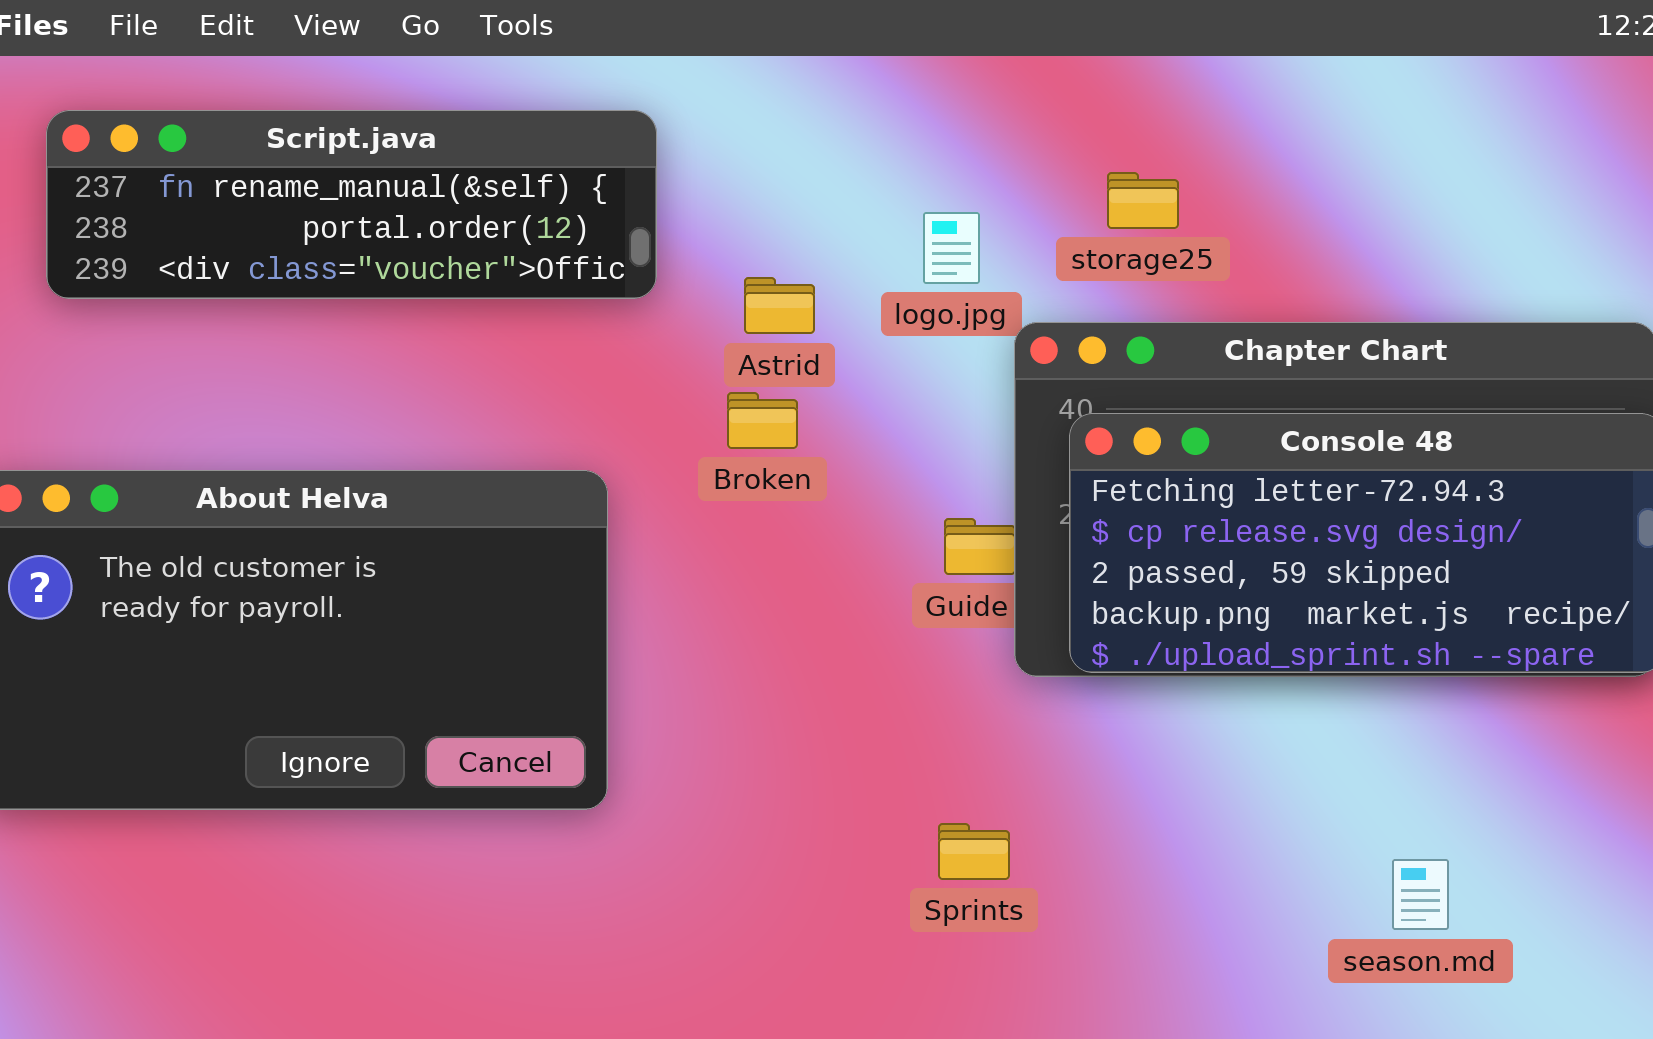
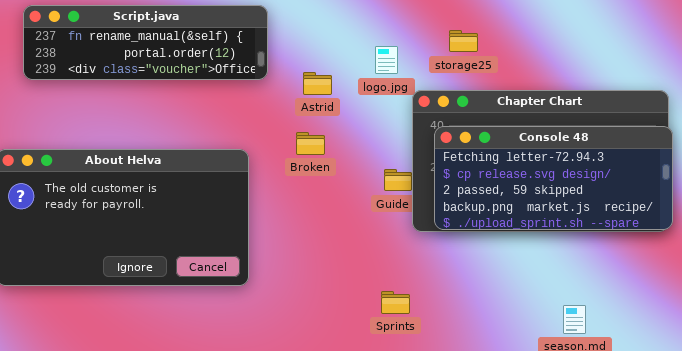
Broken: [727,392,798,449] -> [296,132,325,155], moved

